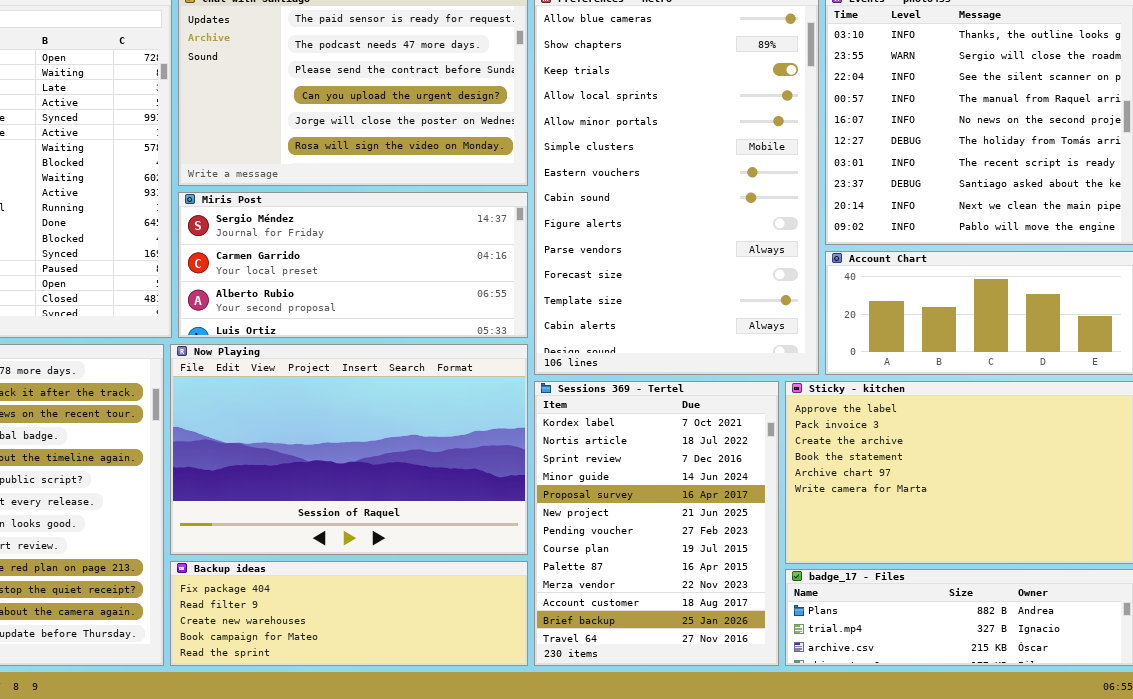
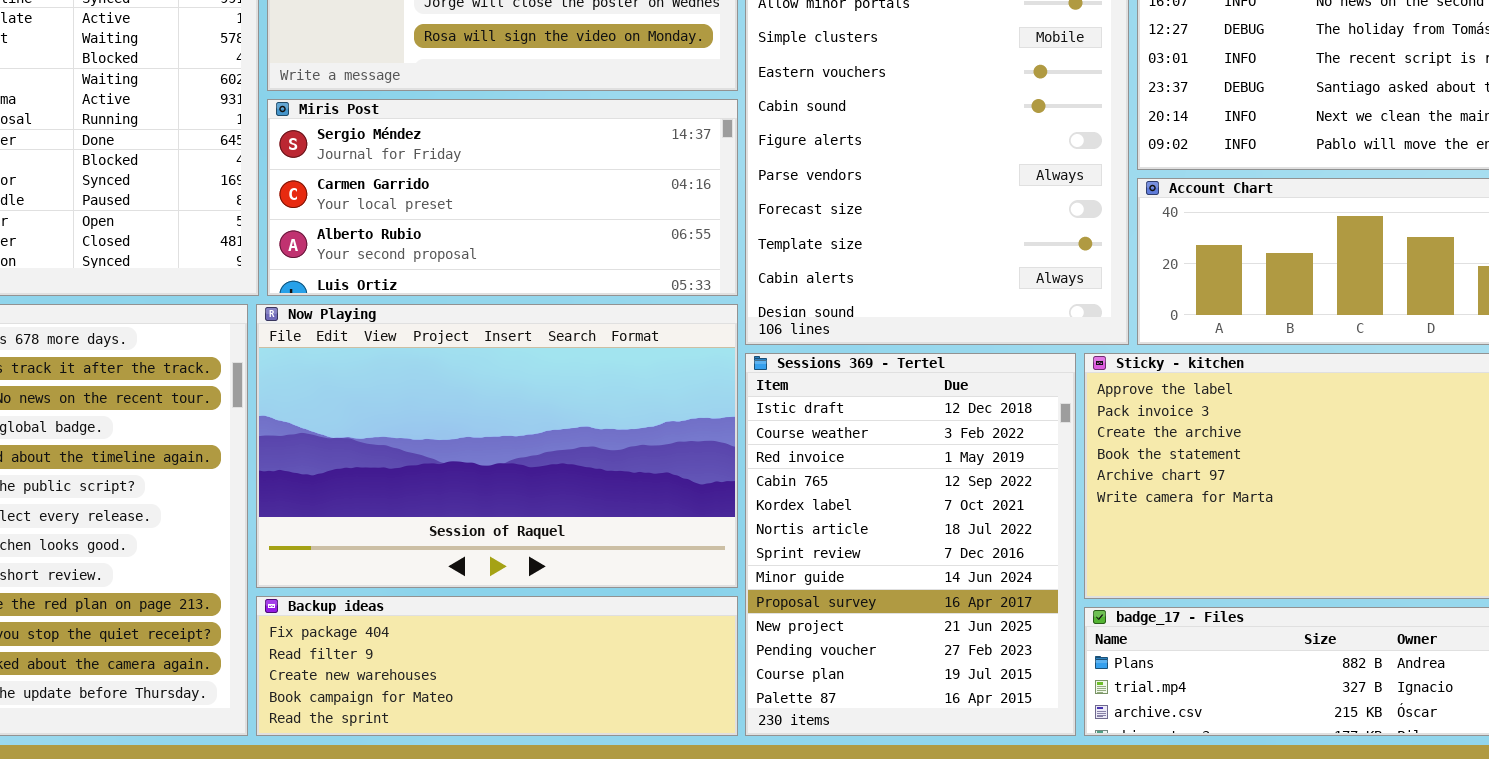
Sessions 369 - Tertel: [534,381,779,666] -> [745,353,1076,736], scrolled up 4 rows

